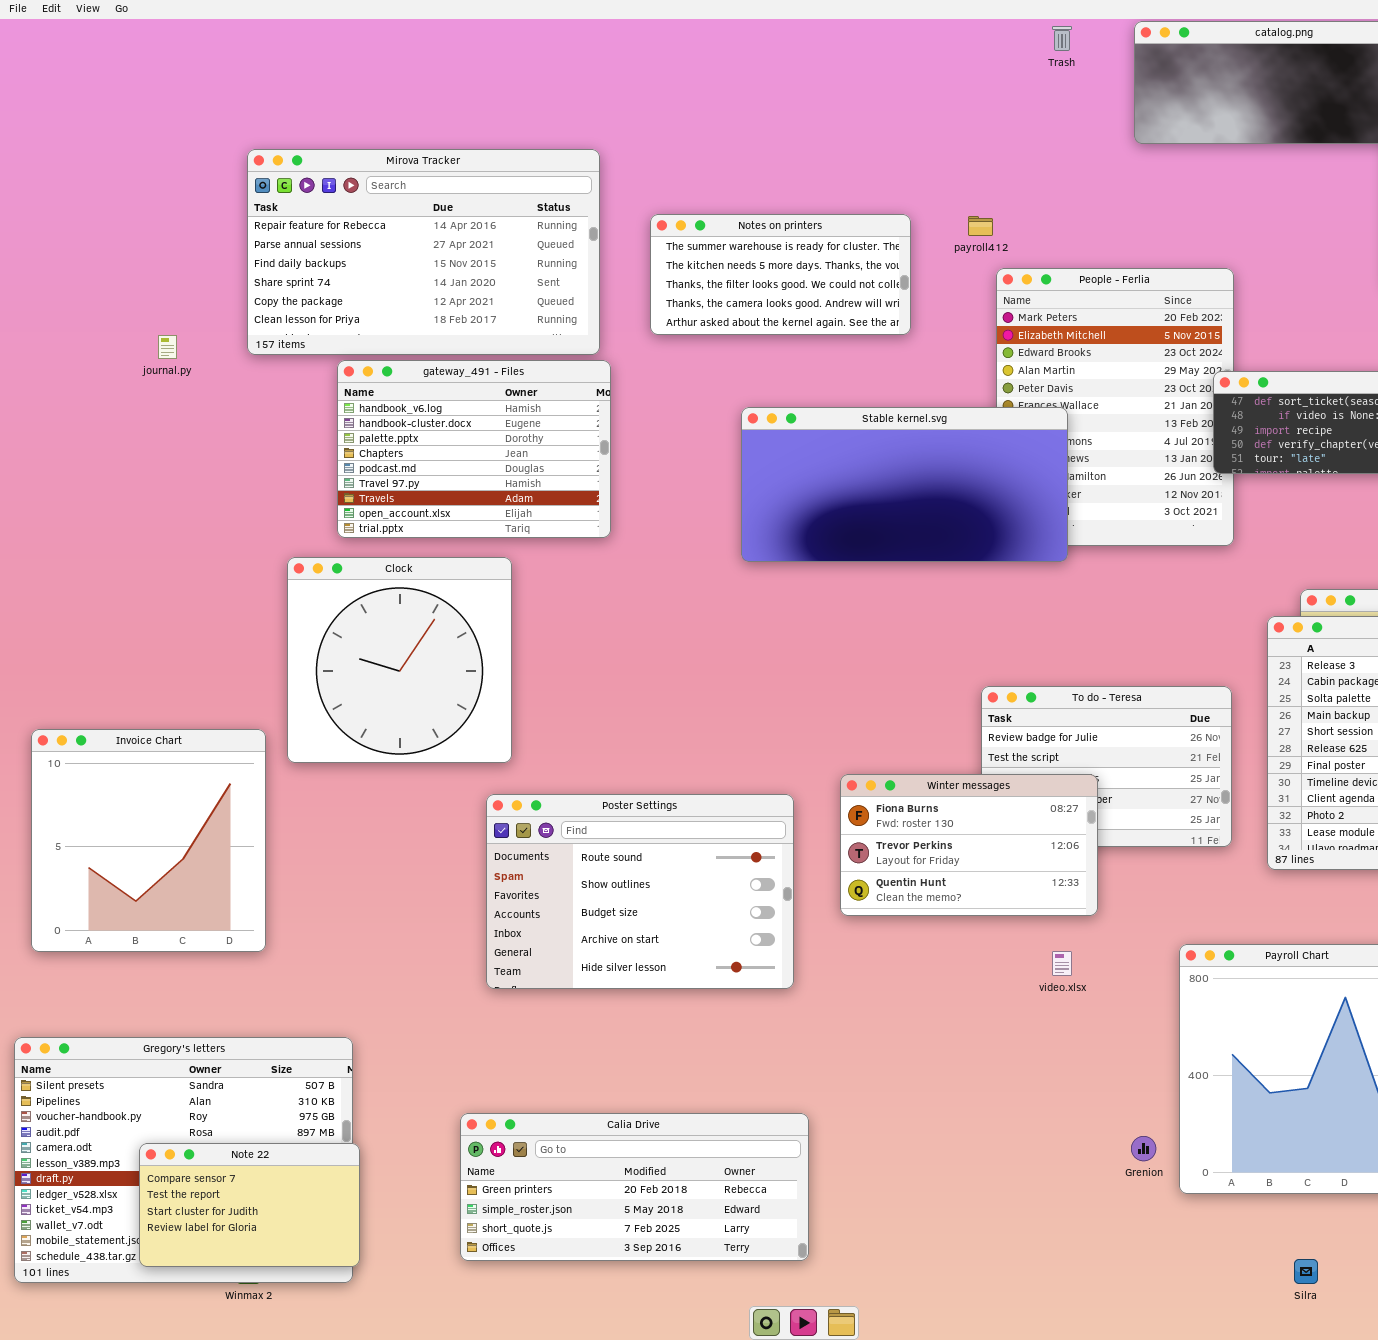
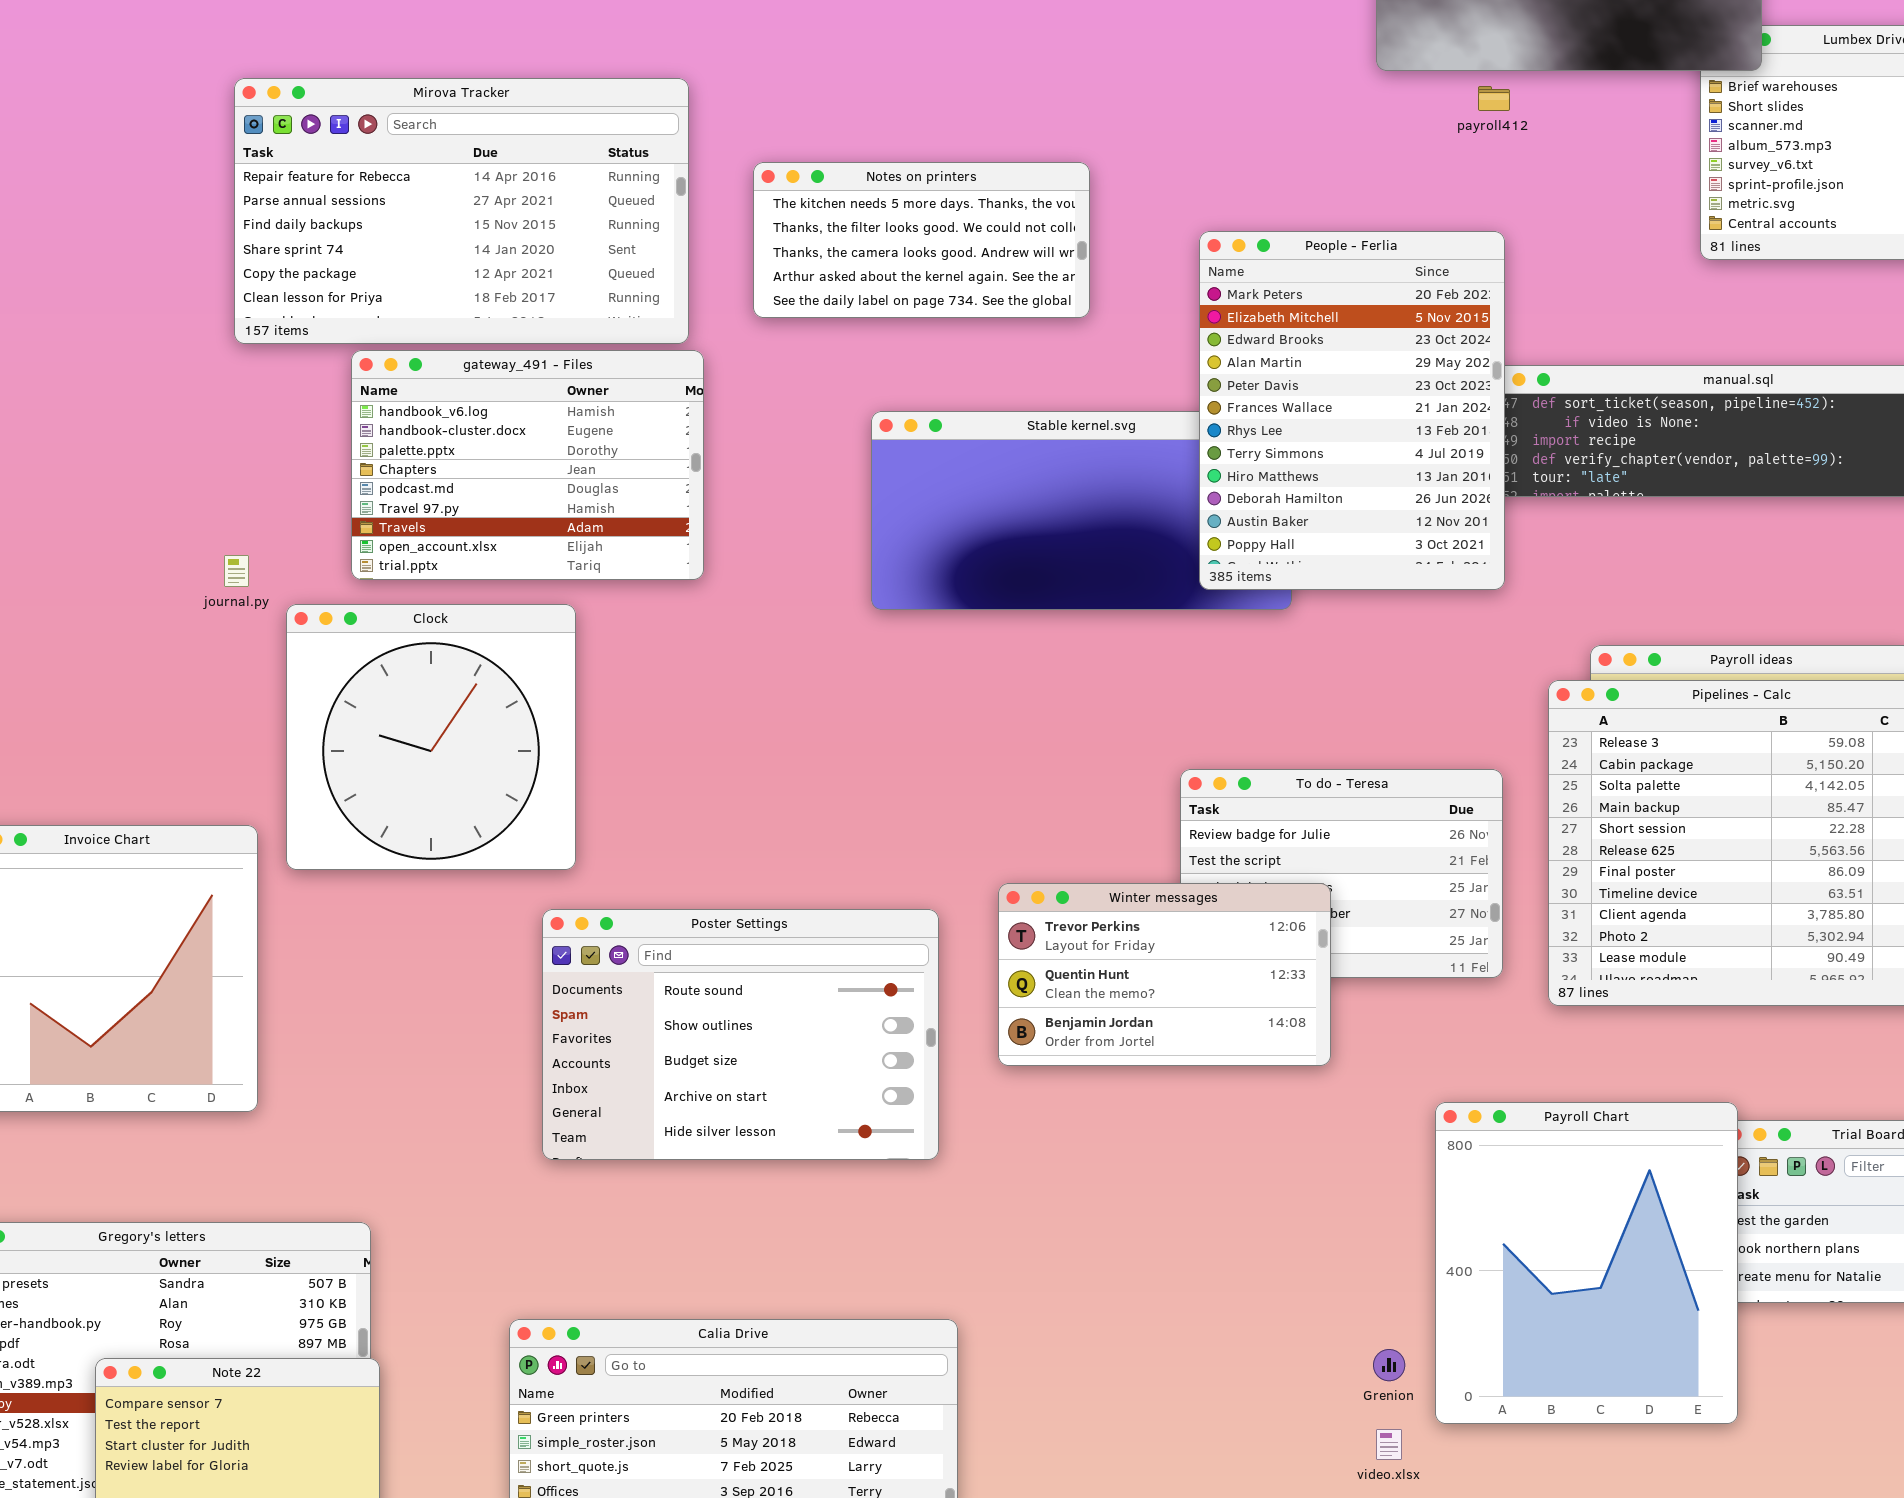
Notes on printers: [650,214,911,335] -> [753,162,1090,318], scrolled down 1 row
payroll412: [968,216,993,236] -> [1478,86,1510,111], moved
People - Ferlia: [996,268,1234,546] -> [1199,231,1505,590], raised
journal.py: [158,335,177,359] -> [224,555,249,587], moved
Winter messages: [840,774,1098,916] -> [998,883,1331,1066], scrolled down 1 row
video.xlsx: [1052,951,1072,976] -> [1376,1429,1402,1460], moved

